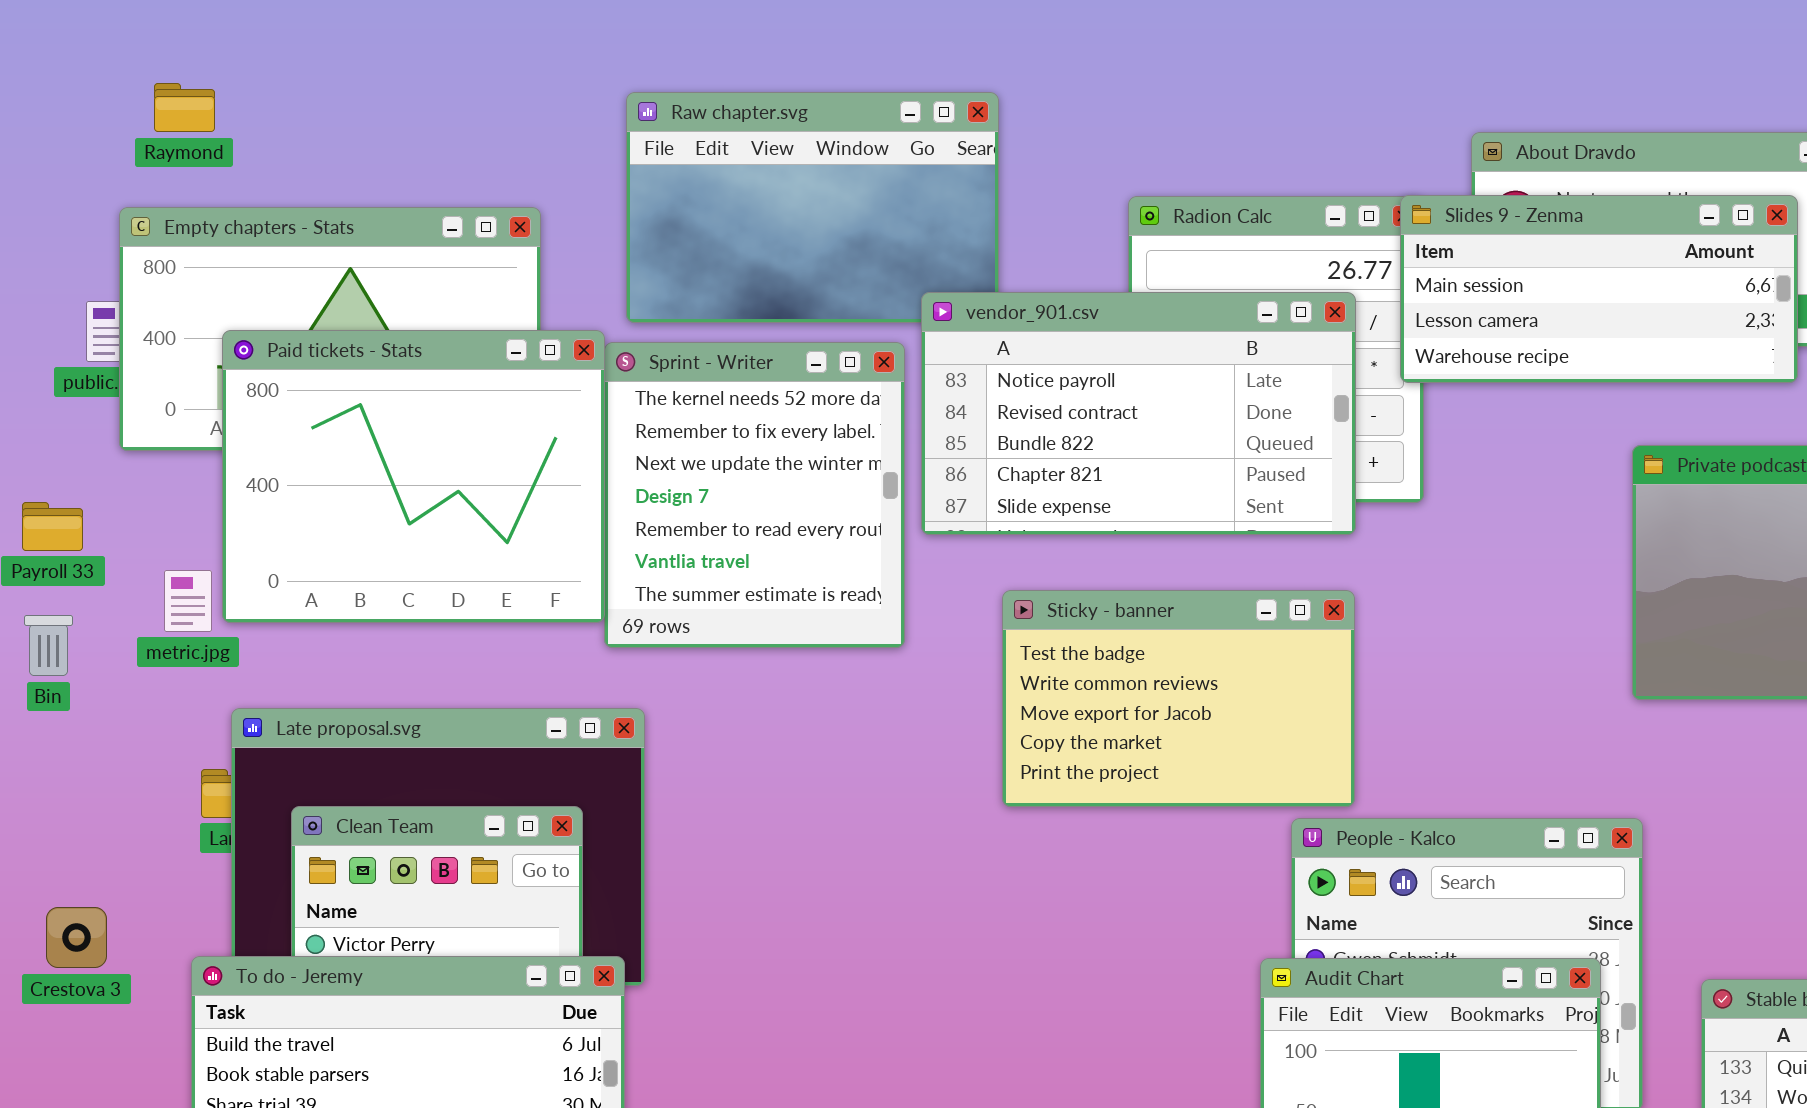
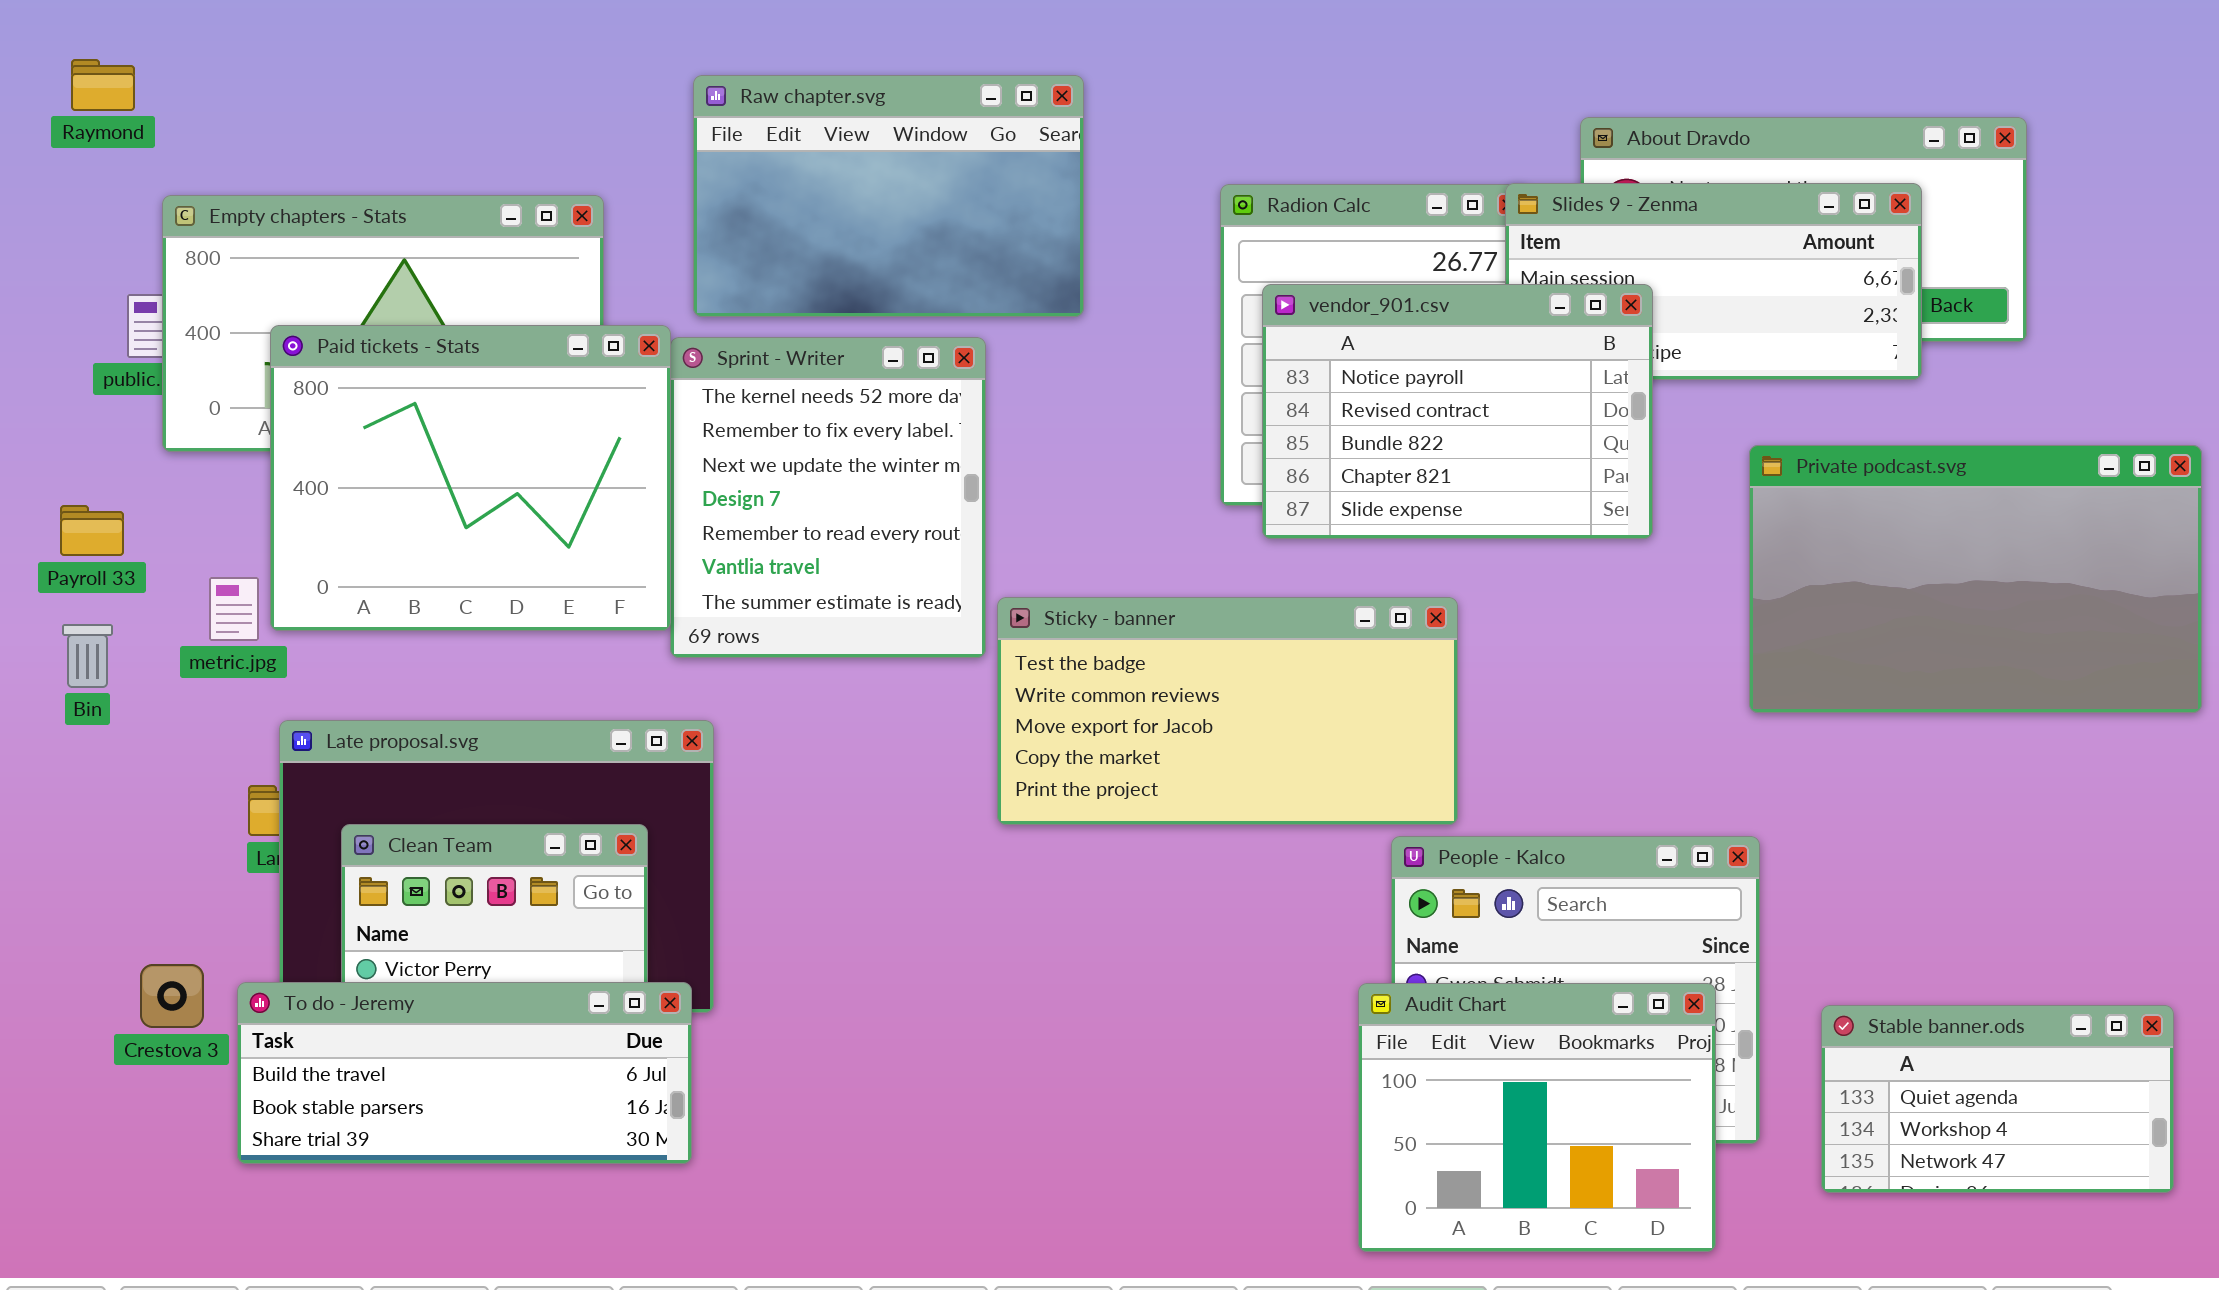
Raymond: [154,83,215,132] -> [71,59,135,111], moved
vendor_901.csv: [921,292,1356,535] -> [1262,284,1653,539], moved, resized
Sticky - banner: [1002,590,1355,807] -> [997,597,1458,825], resized
Crestova 3: [46,907,107,968] -> [140,964,204,1028], moved

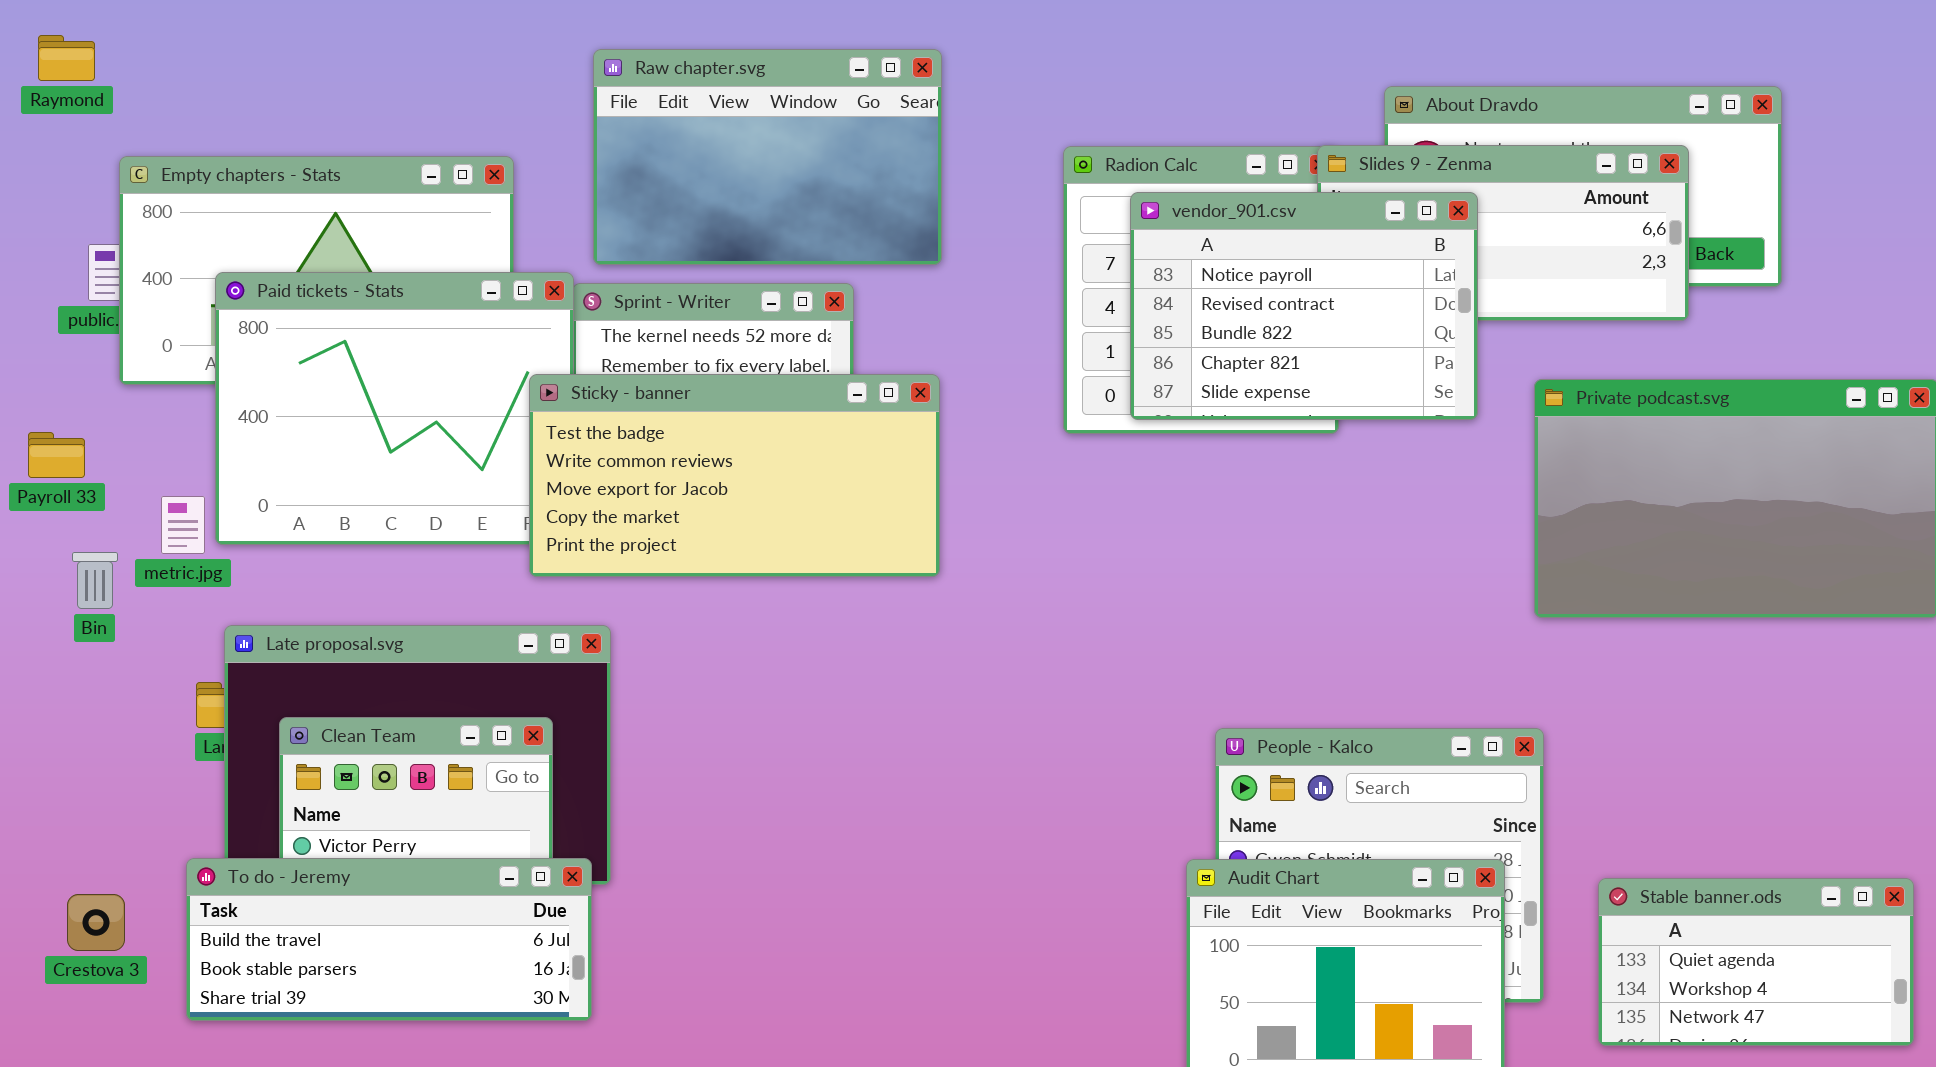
vendor_901.csv: [1262,284,1653,539] -> [1130,192,1478,420], moved
Sticky - banner: [997,597,1458,825] -> [529,374,940,577], moved
Bin: [62,624,113,688] -> [72,552,118,609], moved
Crestova 3: [140,964,204,1028] -> [67,894,125,951], moved

